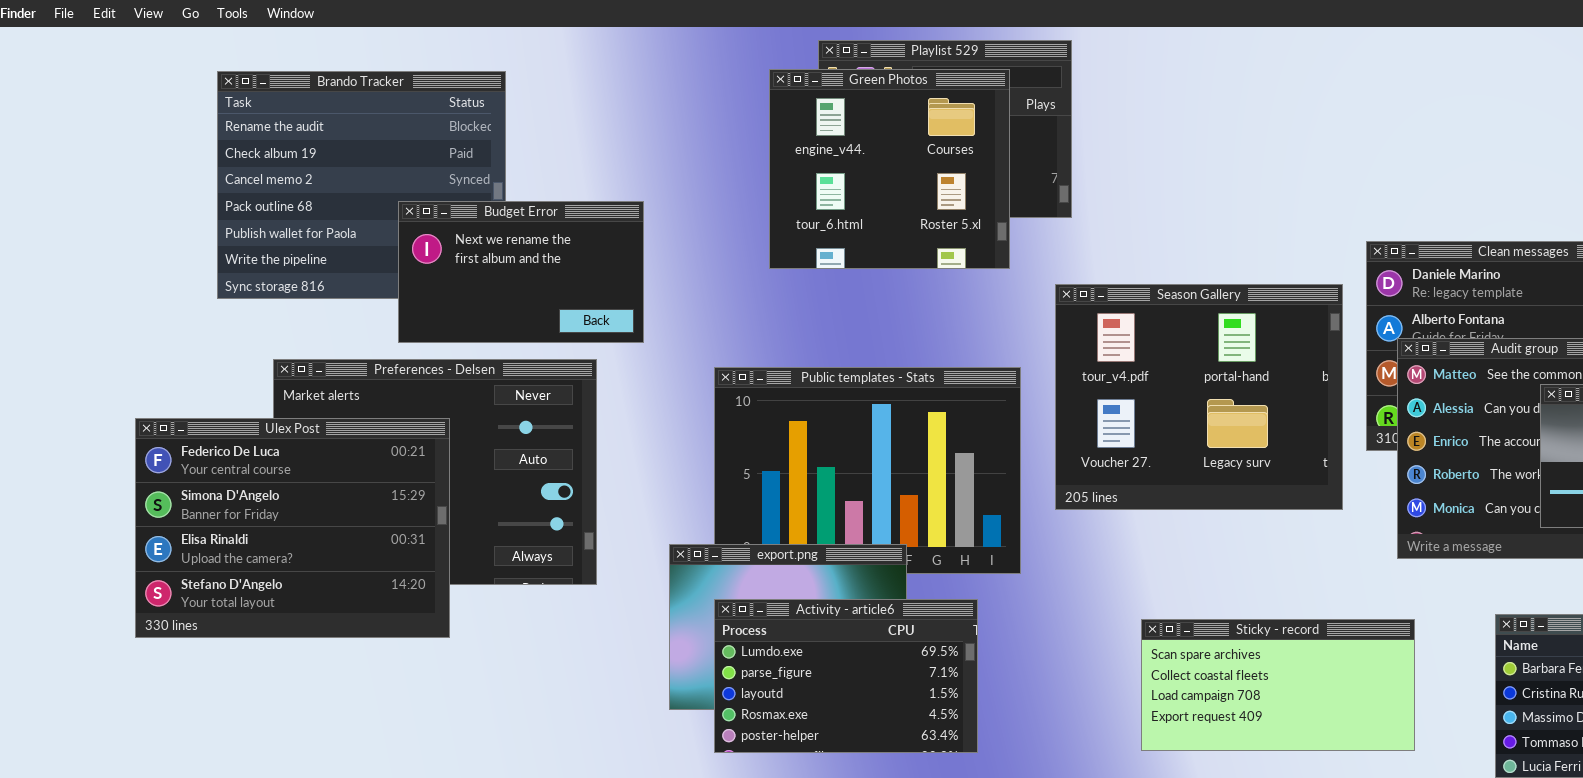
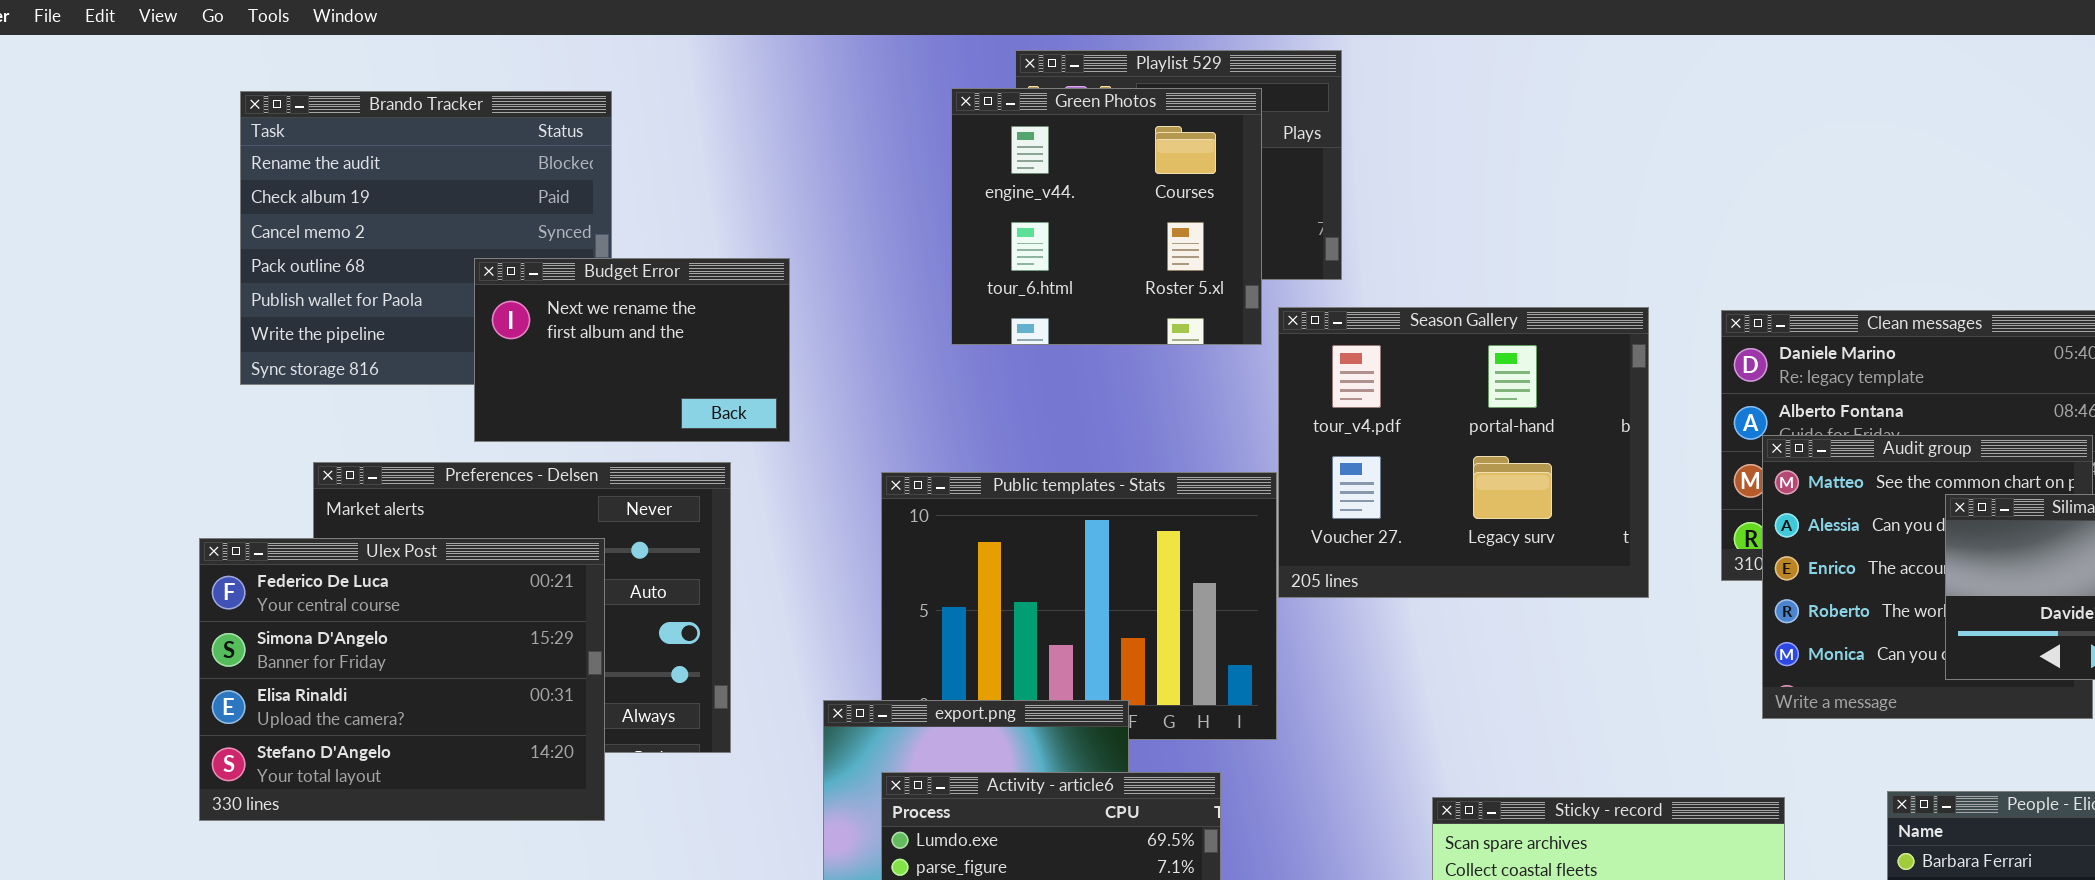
Season Gallery: [1055,284,1343,510] -> [1278,307,1649,598], moved
Ulex Post: [135,418,450,638] -> [199,538,605,821], moved

